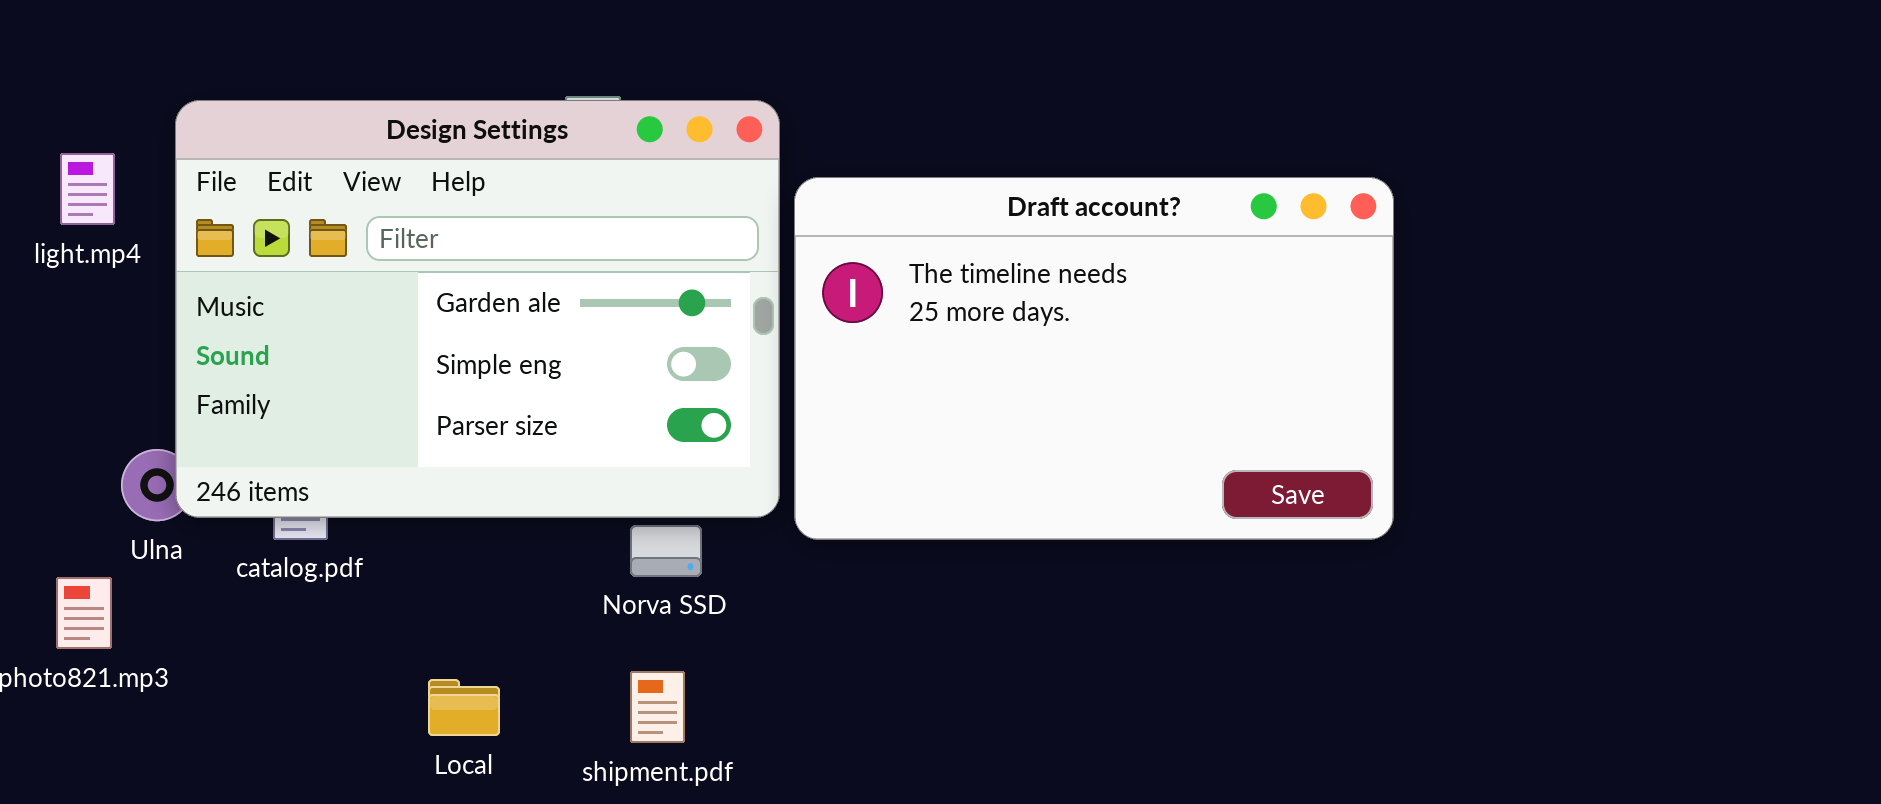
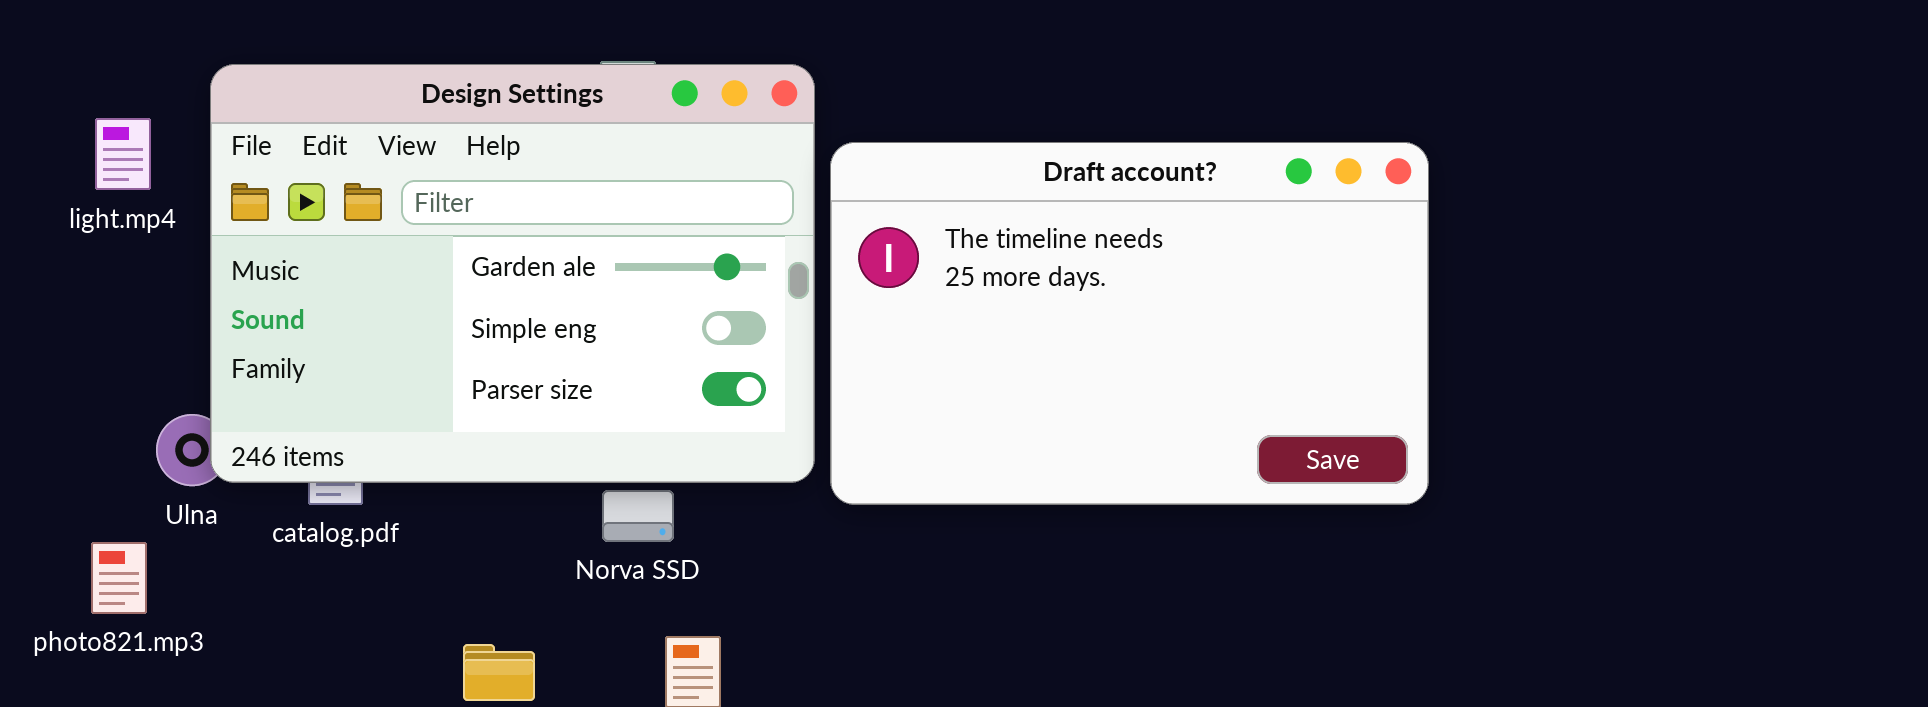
Norva SSD: [630,525,702,577] -> [602,490,674,542], moved

